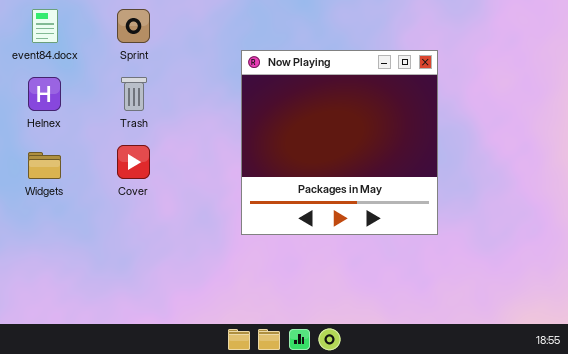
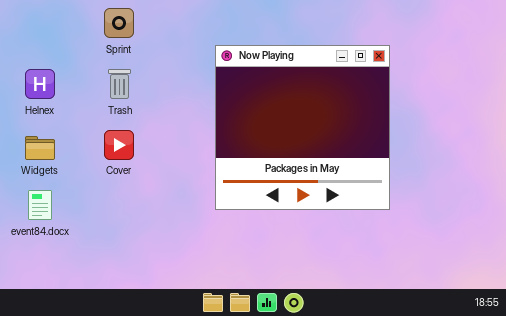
event84.docx: [32,9,58,43] -> [28,190,52,220], moved

